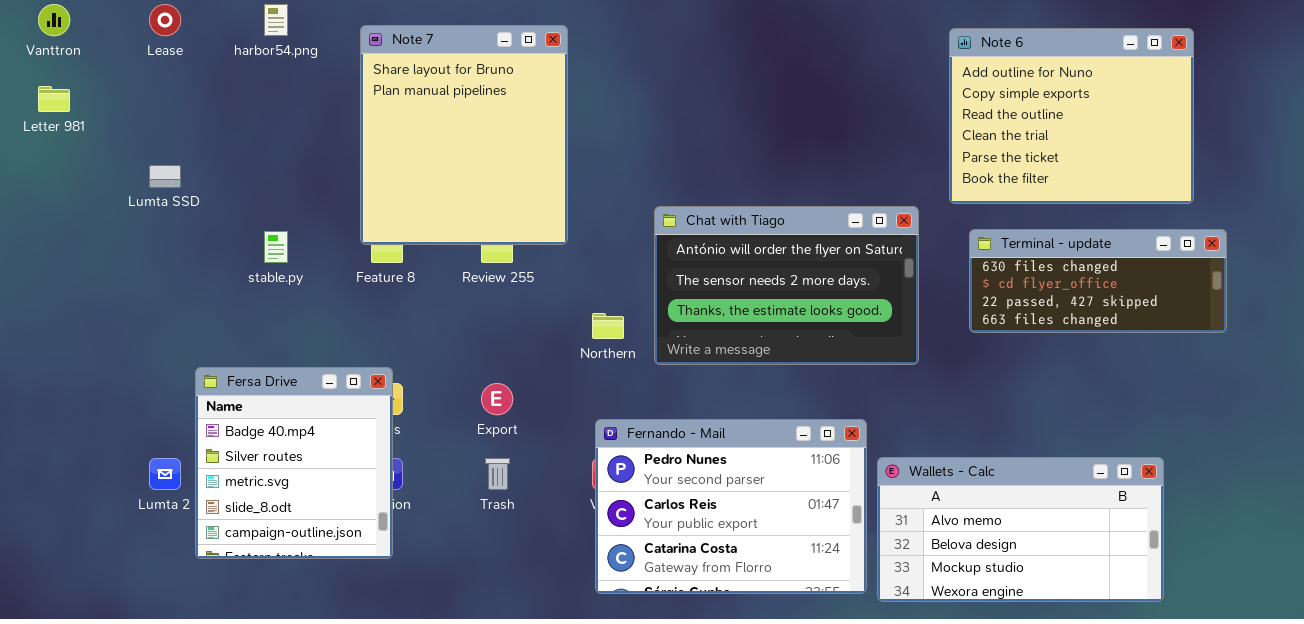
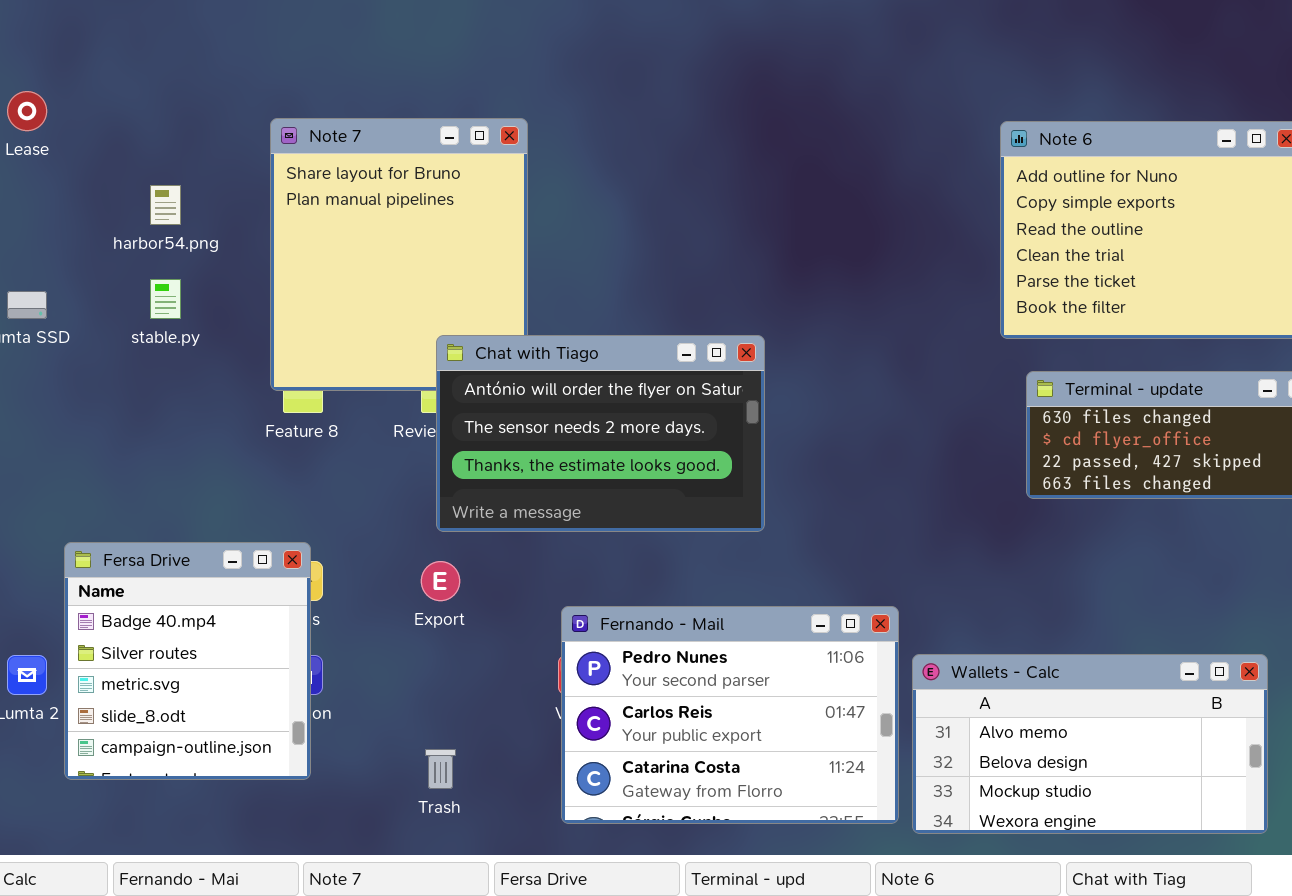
harbor54.png: [264,4,288,36] -> [150,185,181,225], moved
Chat with Tiago: [654,206,919,365] -> [436,335,765,532], moved
stable.py: [264,231,288,263] -> [150,279,181,319], moved
Trash: [485,458,510,490] -> [425,749,456,789], moved

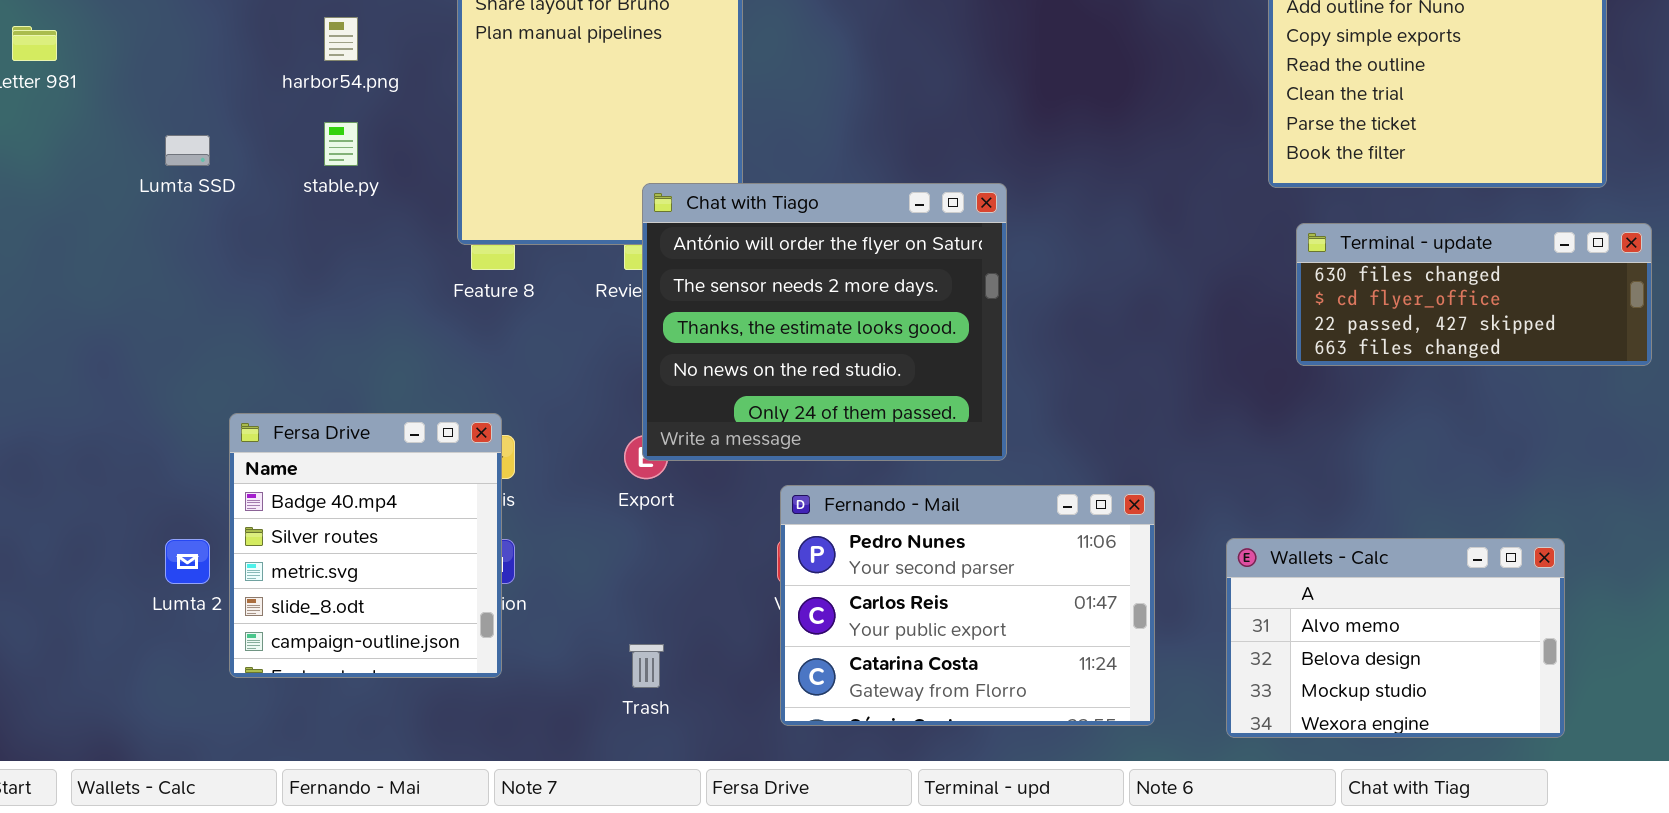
Chat with Tiago: [436,335,765,532] -> [642,183,1007,461], resized
Wallets - Calc: [912,654,1268,834] -> [1226,538,1565,738], resized

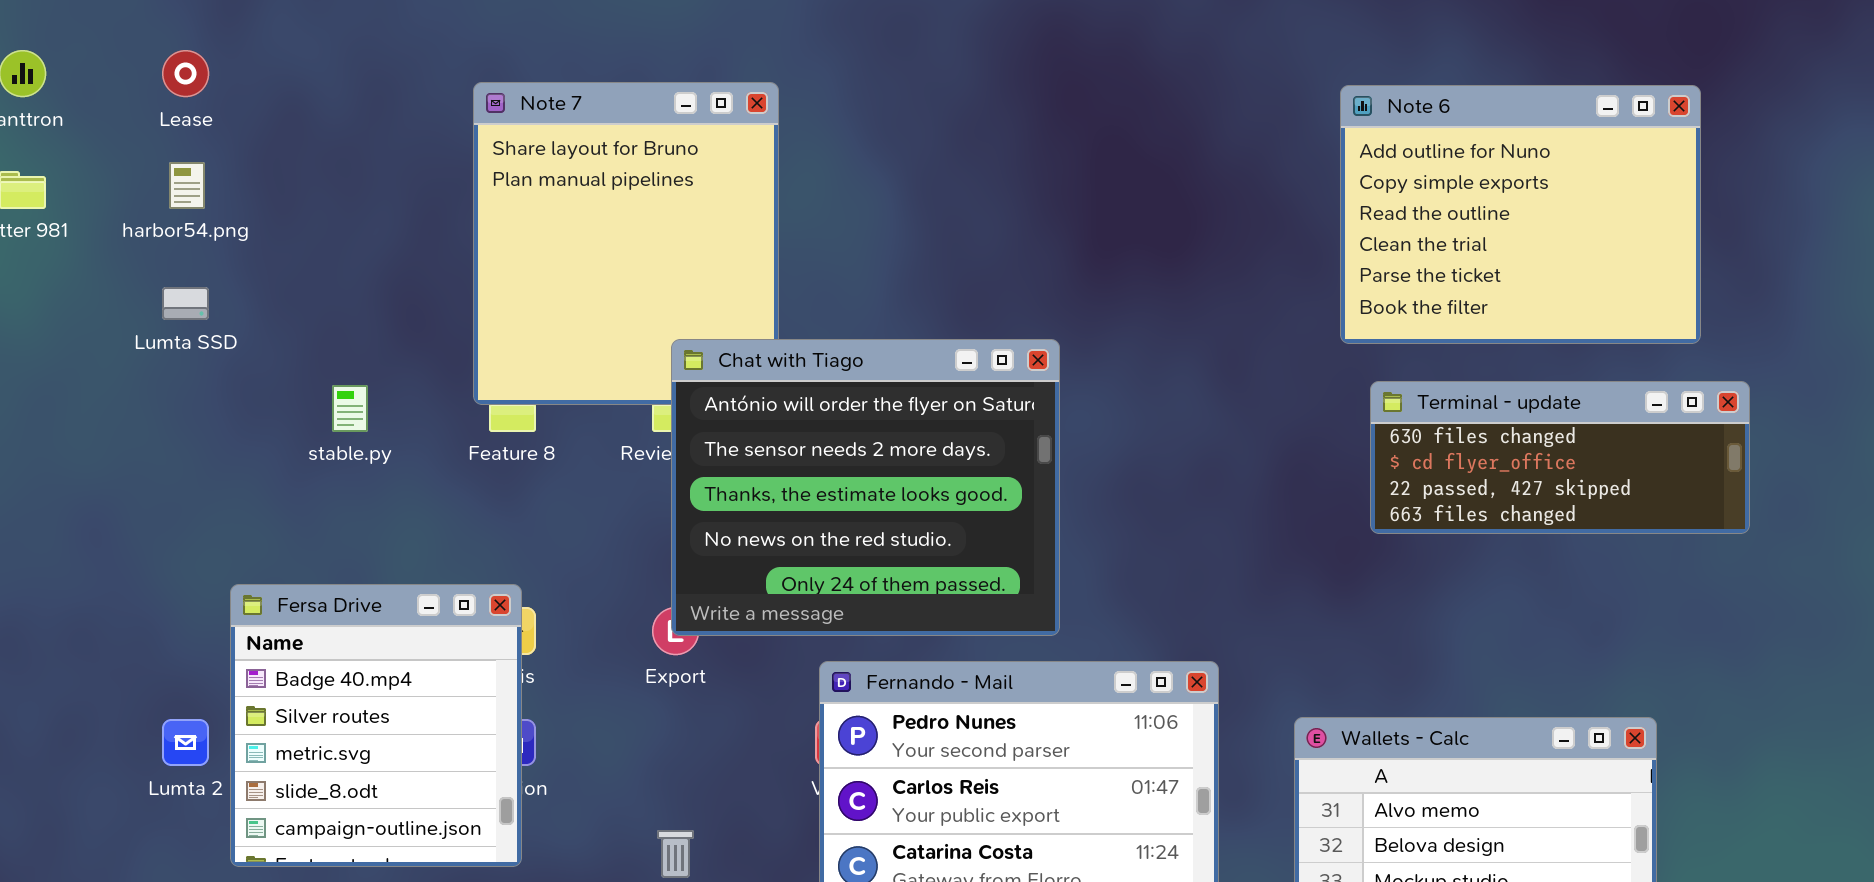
harbor54.png: [324,17,358,61] -> [169,162,205,209], moved
stable.py: [324,122,358,166] -> [332,385,368,432], moved

